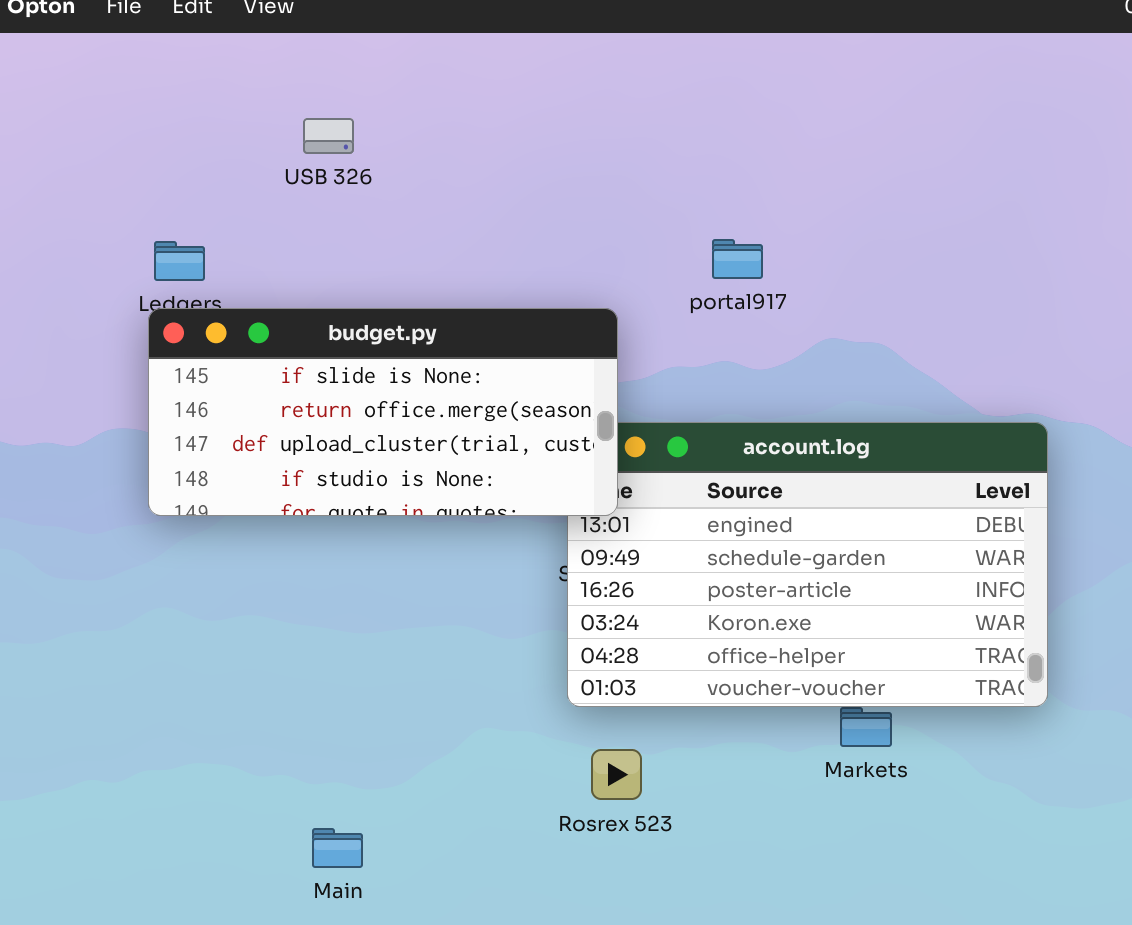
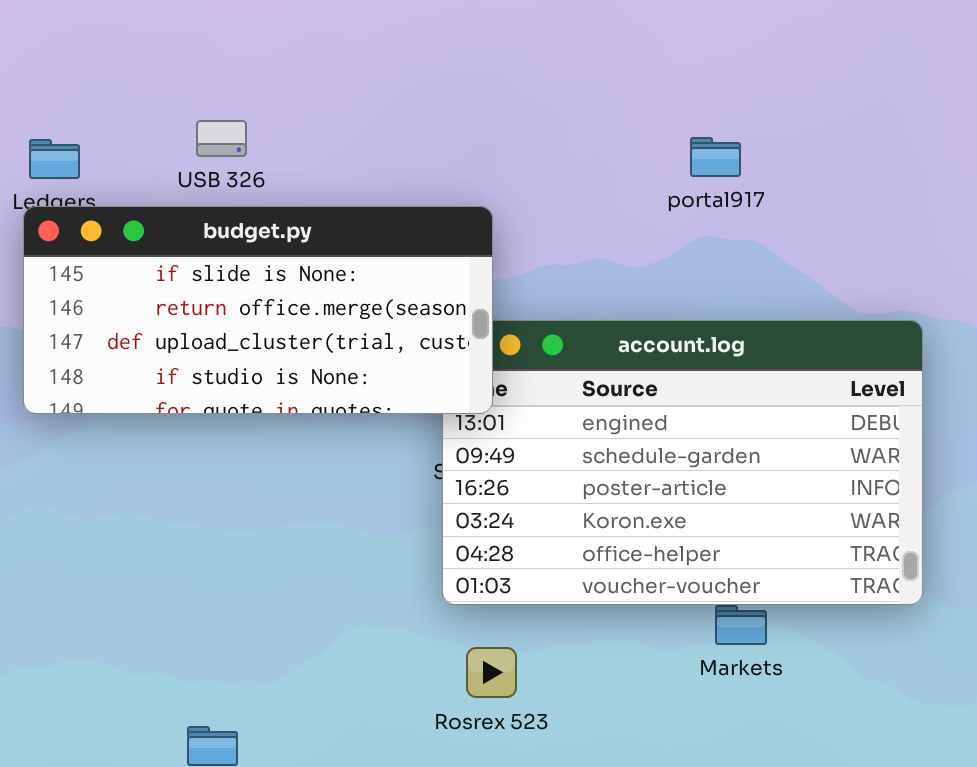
USB 326: [303,118,354,154] -> [196,120,247,157], moved
portal917: [712,239,763,279] -> [690,137,741,177], moved

